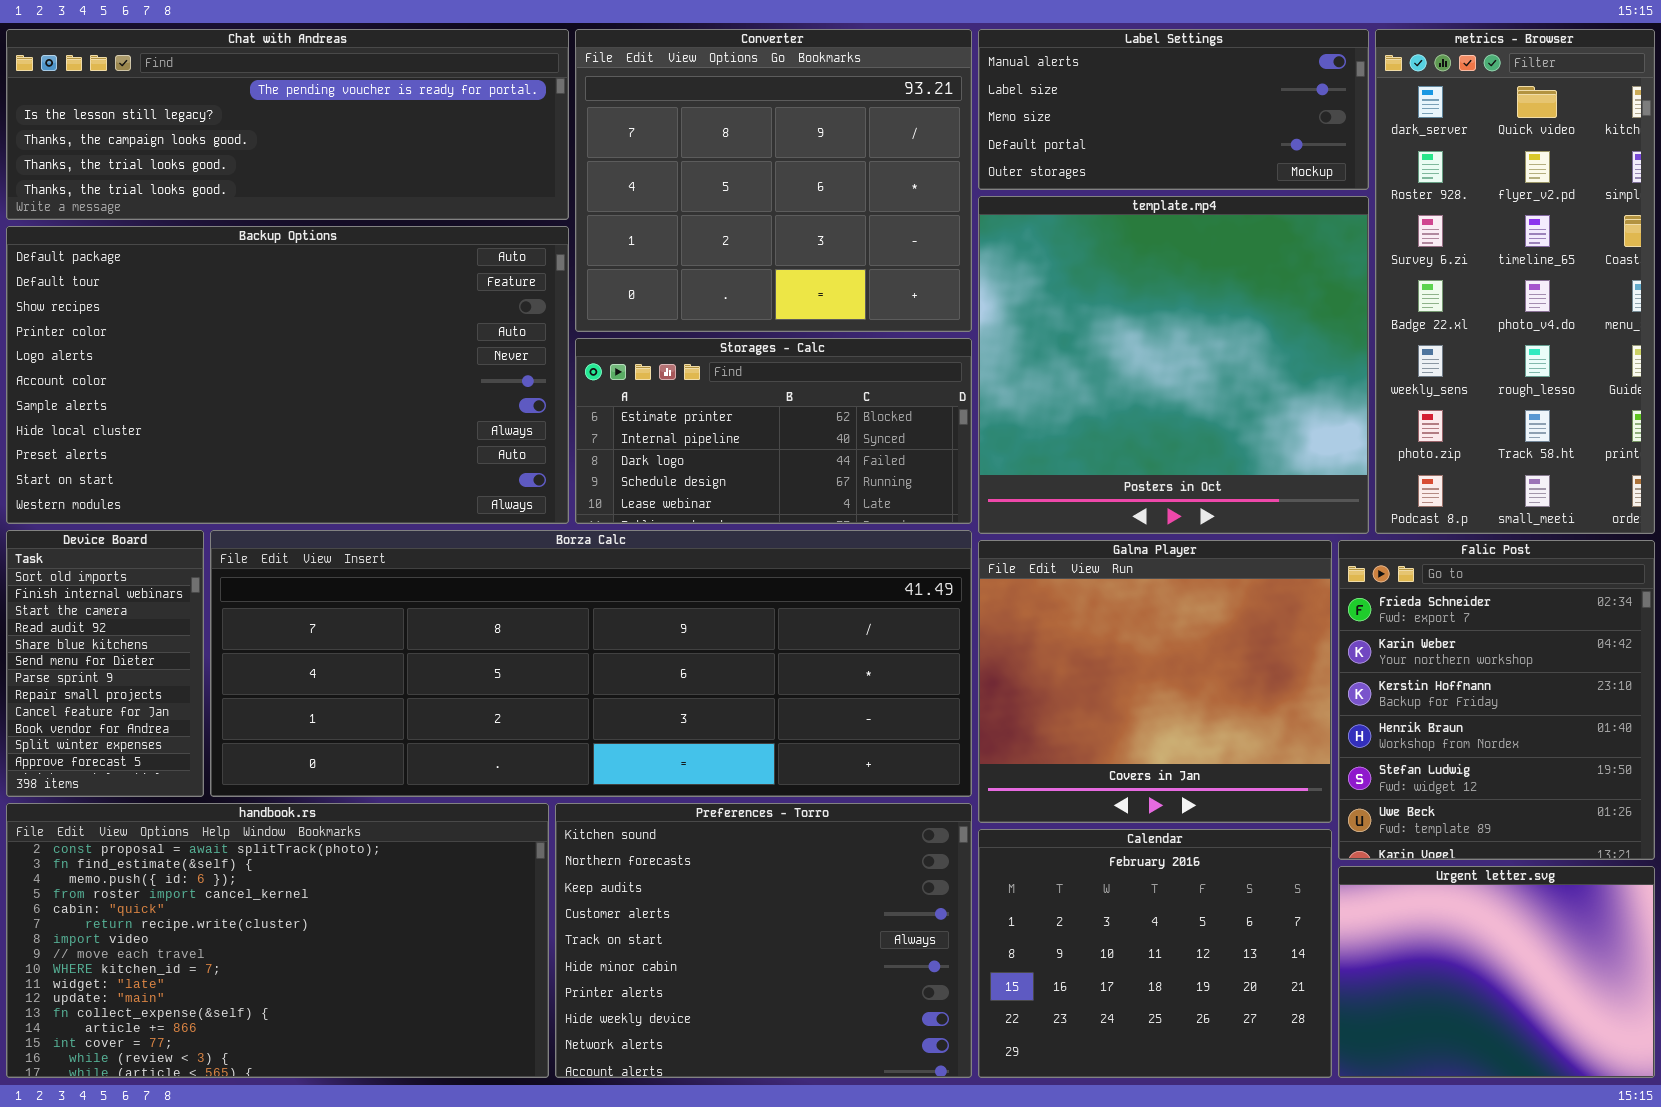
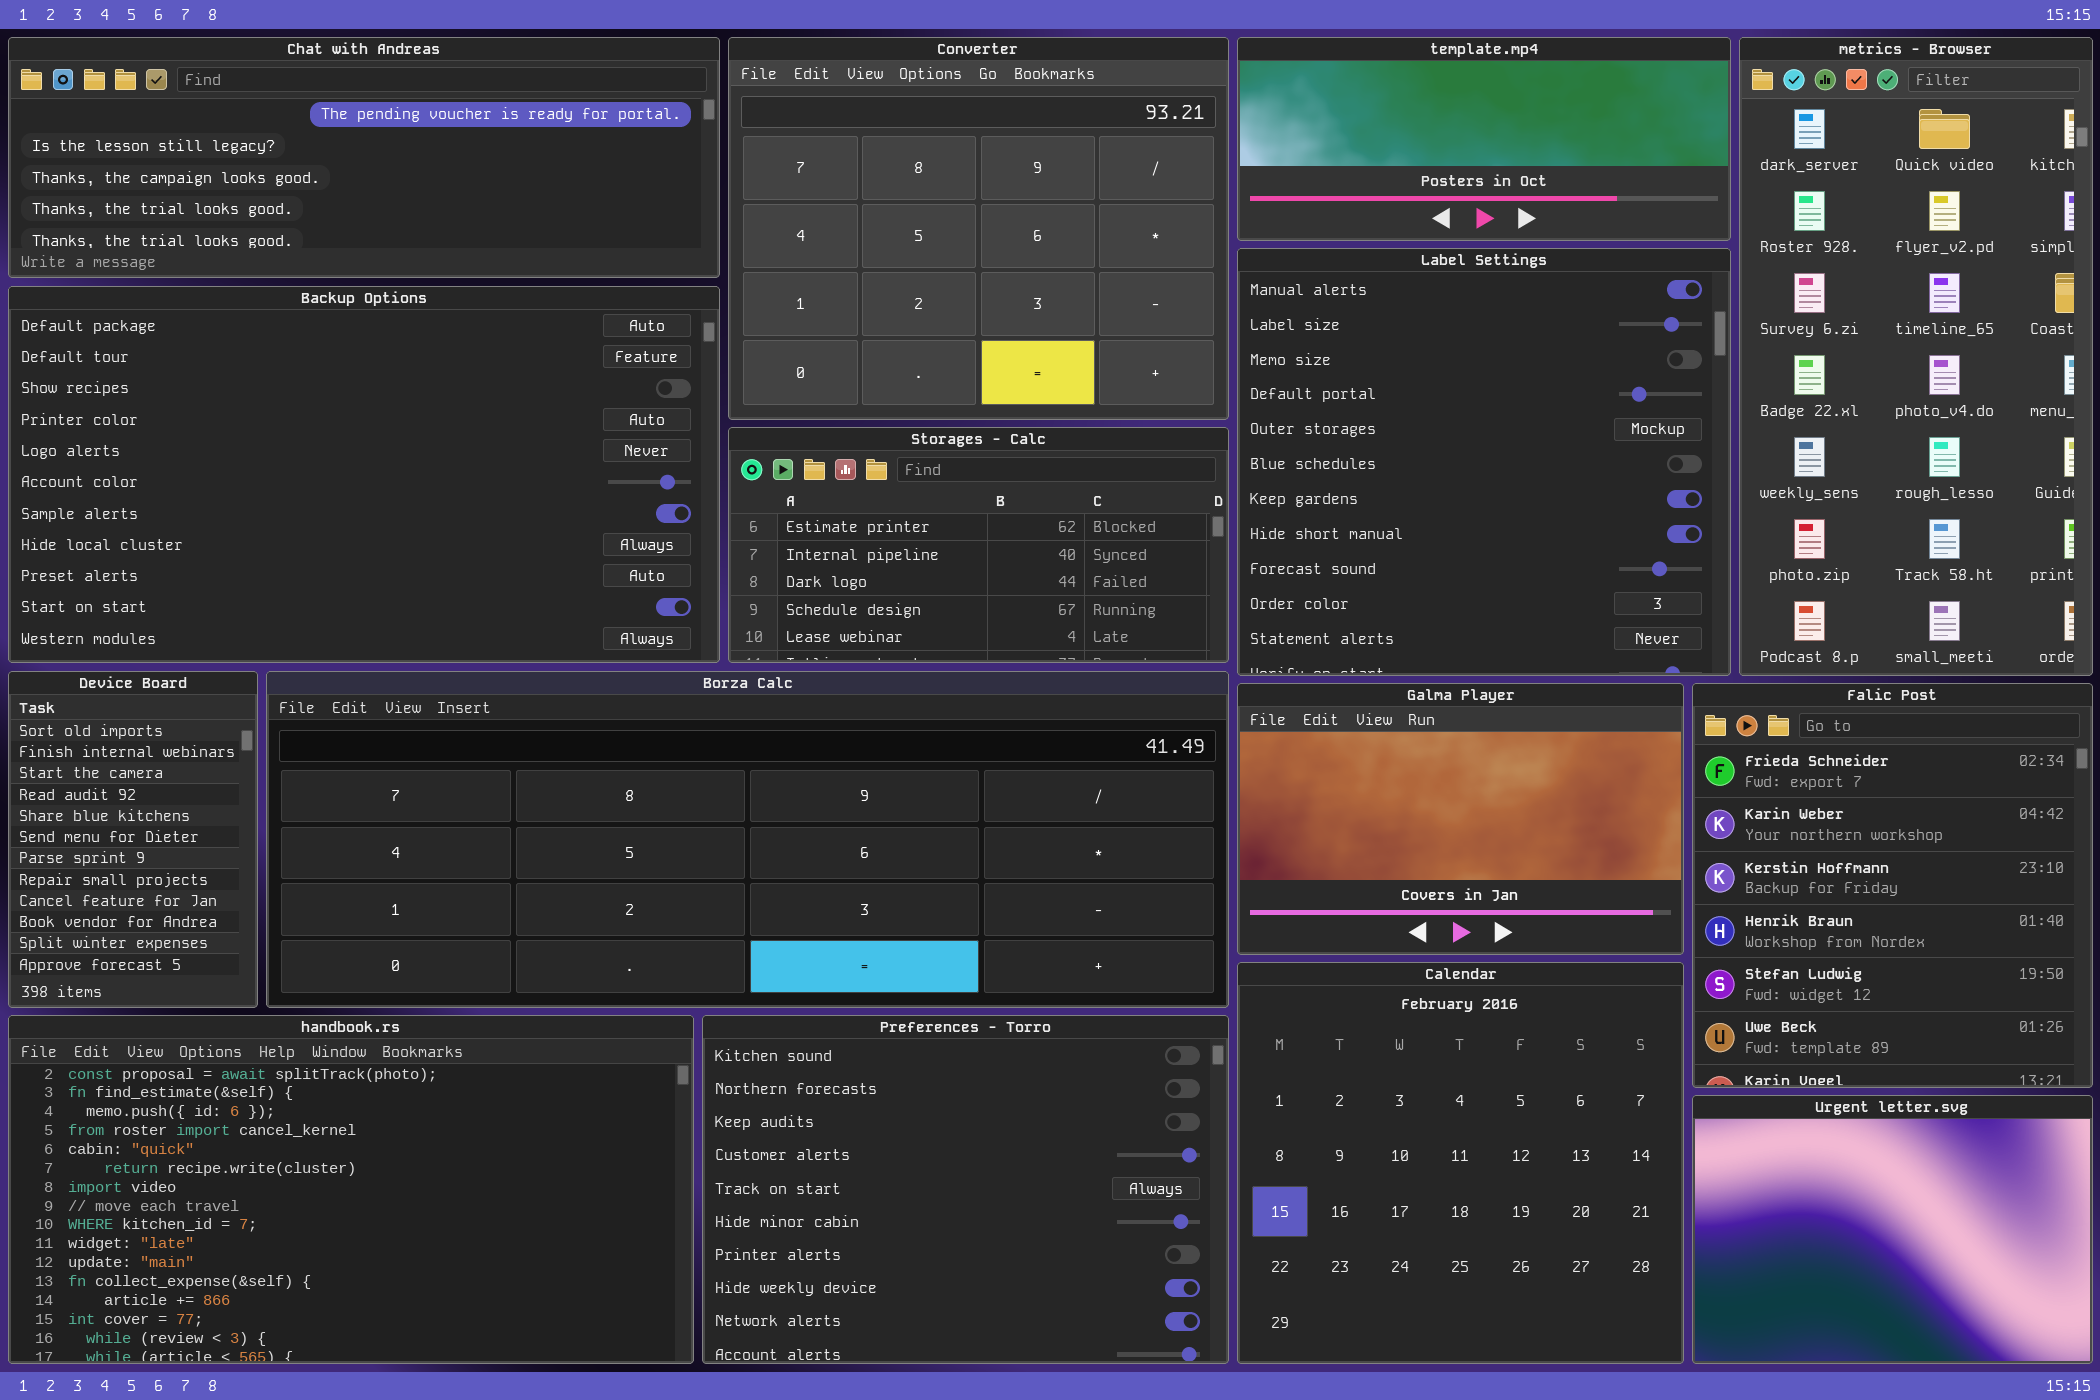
Label Settings: [978,29,1369,190] -> [1237,248,1731,676], moved, resized
template.mp4: [978,196,1369,534] -> [1237,37,1731,241], moved, resized
Galma Player: [978,540,1332,823] -> [1237,683,1684,955], resized
Calendar: [978,829,1332,1078] -> [1237,962,1684,1364], resized

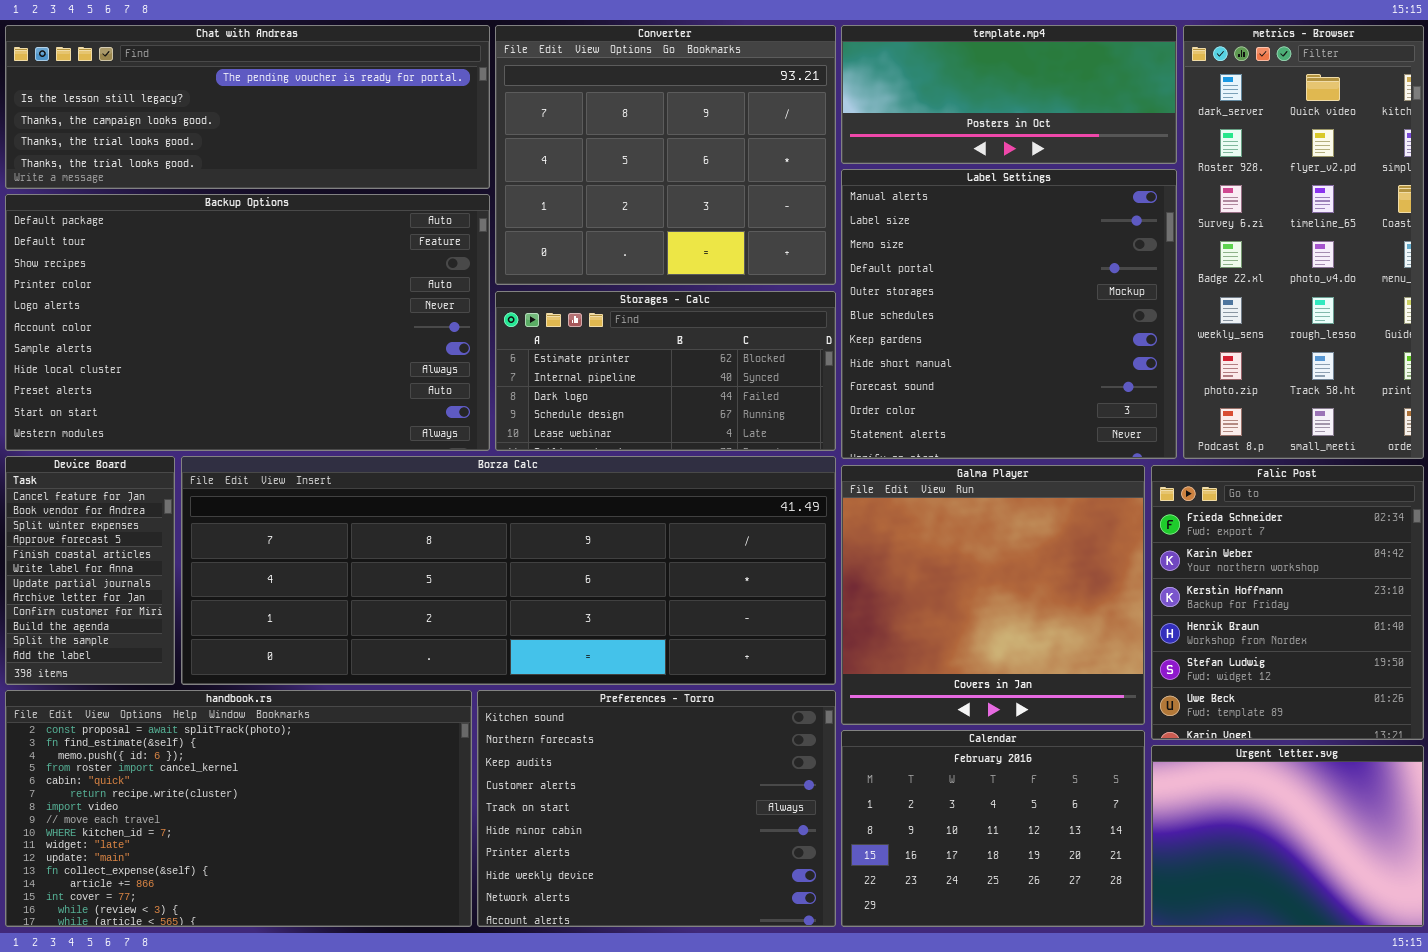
Device Board: [8,671,258,1008] -> [5,456,175,685], scrolled down 8 rows
Galma Player: [1237,683,1684,955] -> [841,465,1145,725], resized
Calendar: [1237,962,1684,1364] -> [841,730,1145,927], resized

